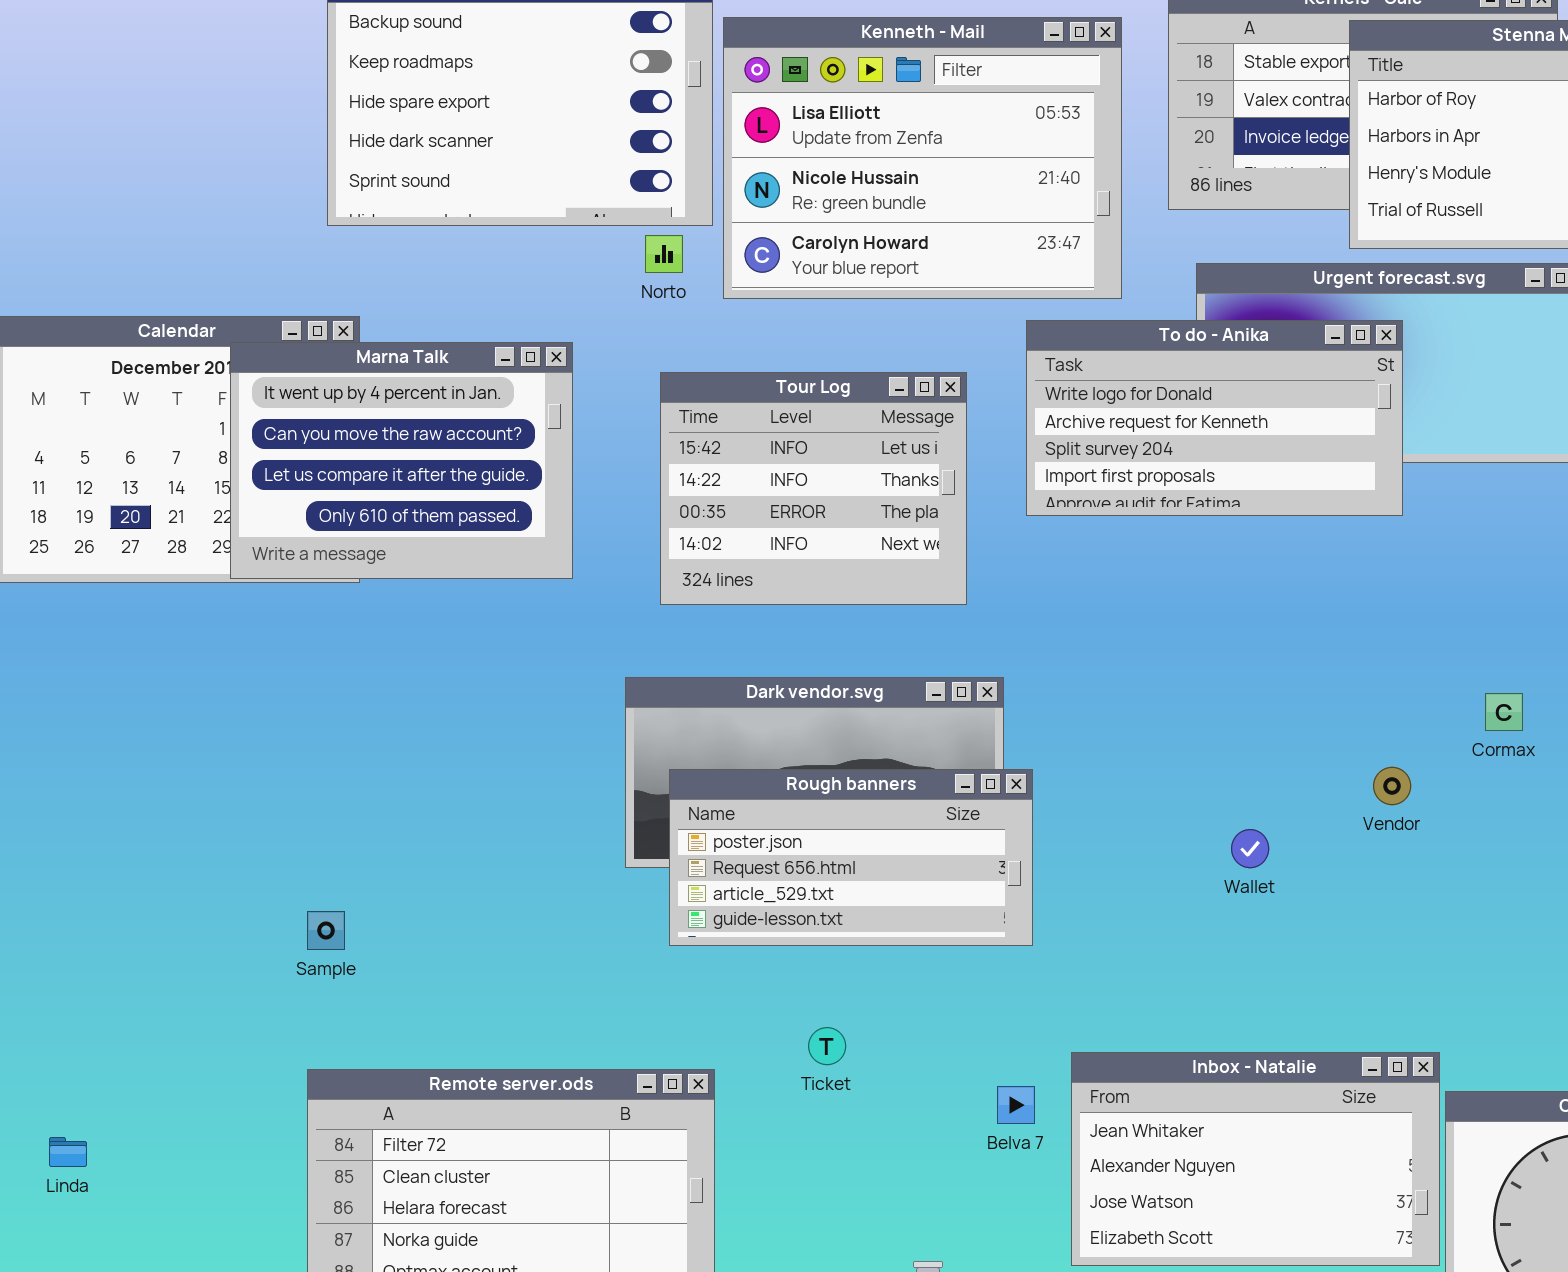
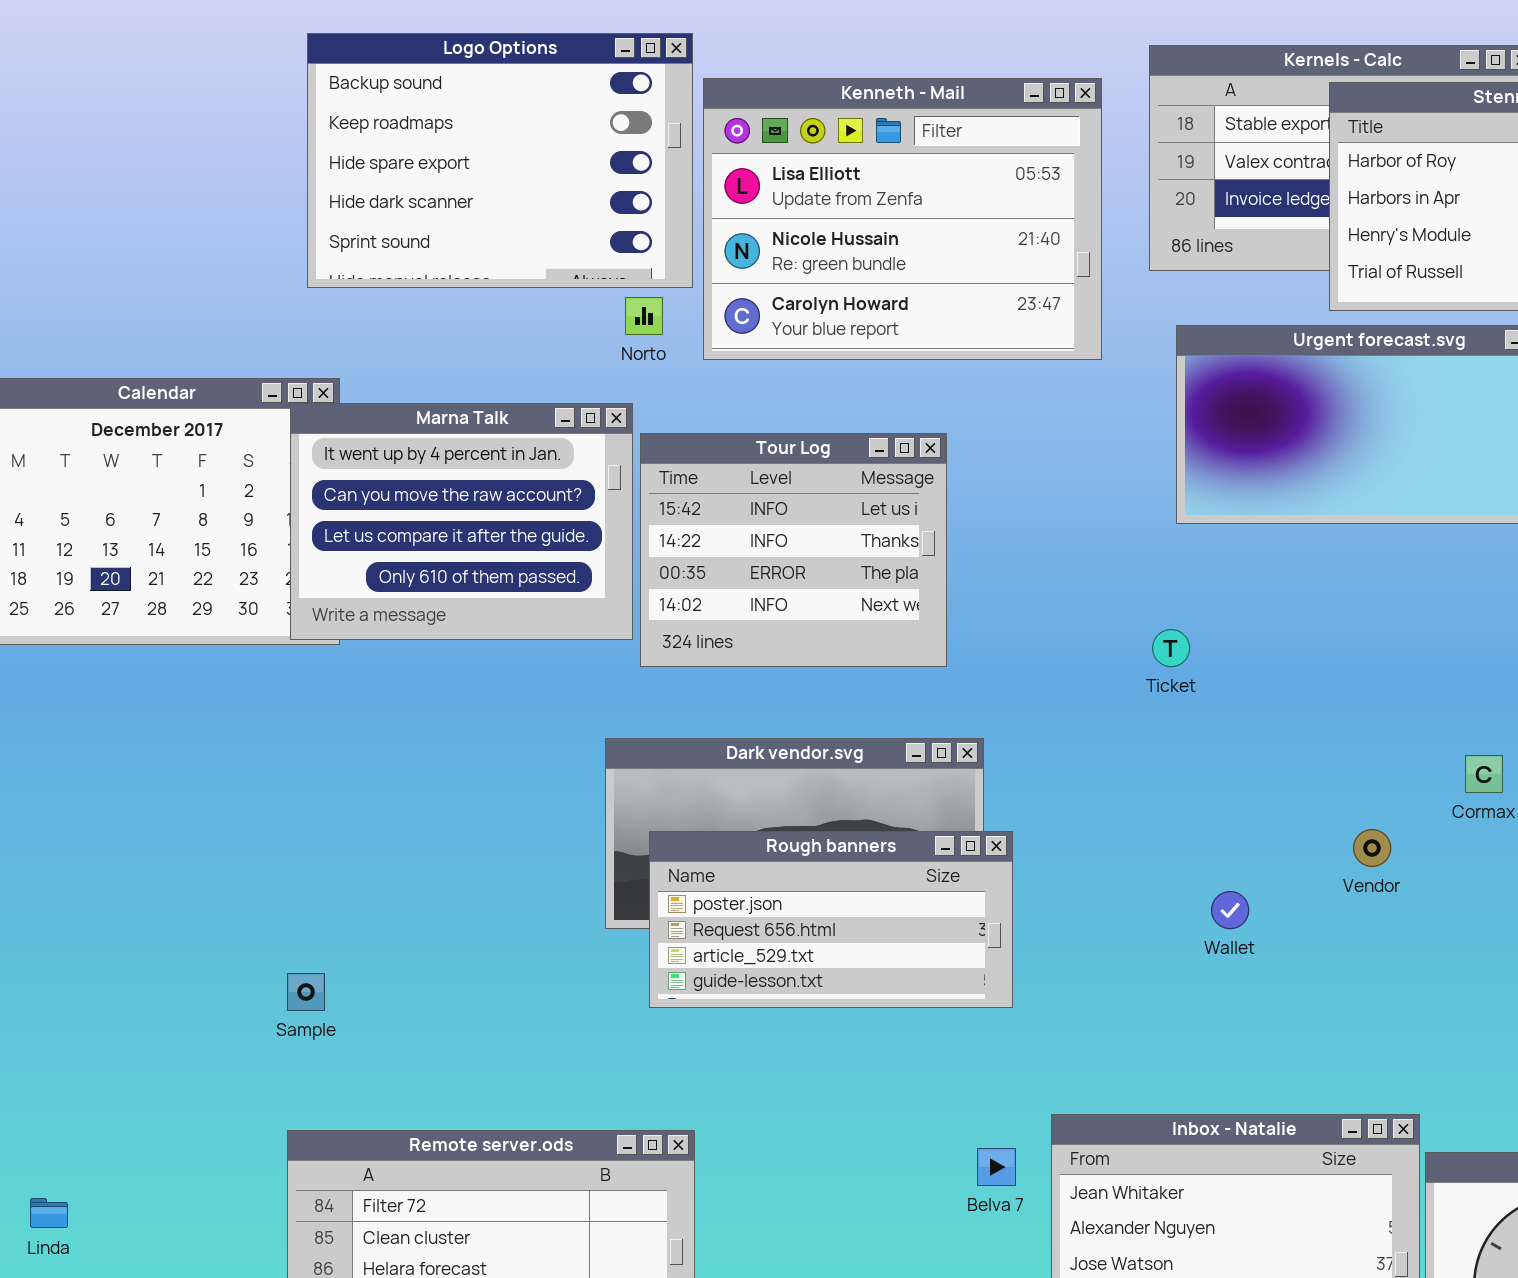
To do - Anika: [1026,320,1403,516] -> none, closed
Marna Talk: [230,342,573,579] -> [290,403,633,640], moved
Ticket: [808,1027,846,1065] -> [1152,629,1190,667], moved

